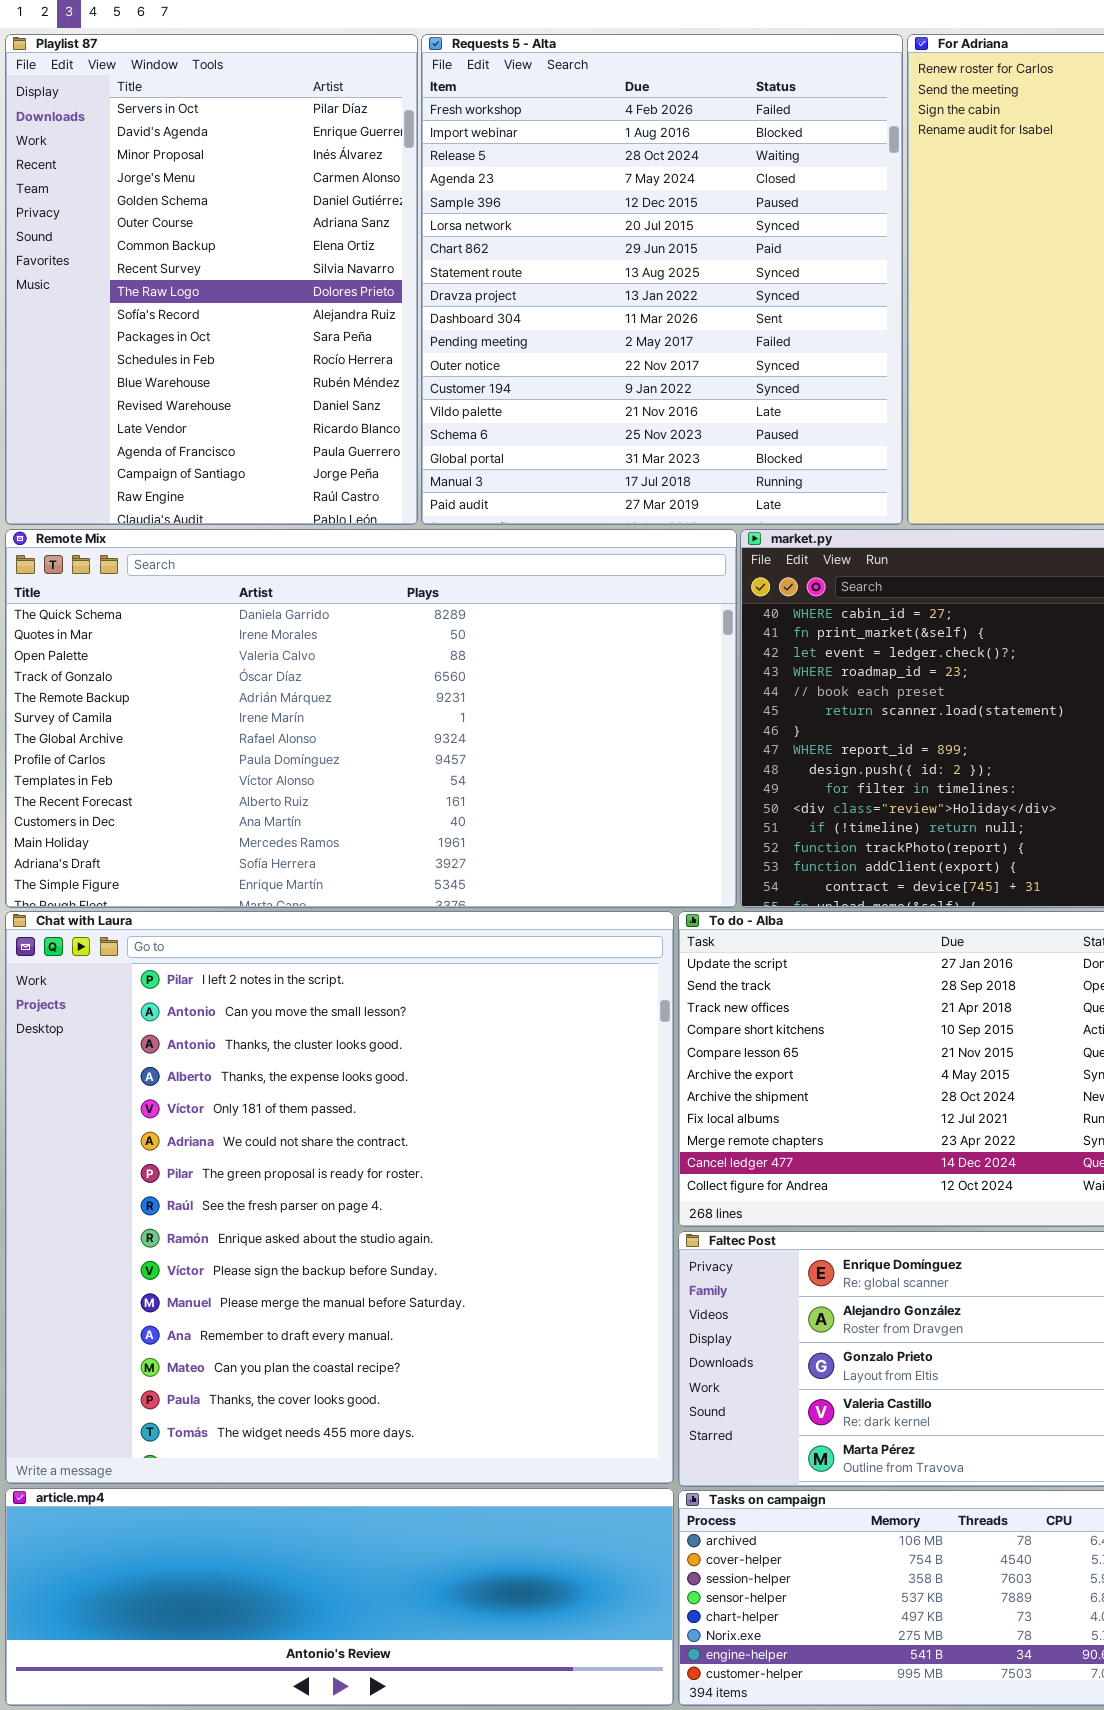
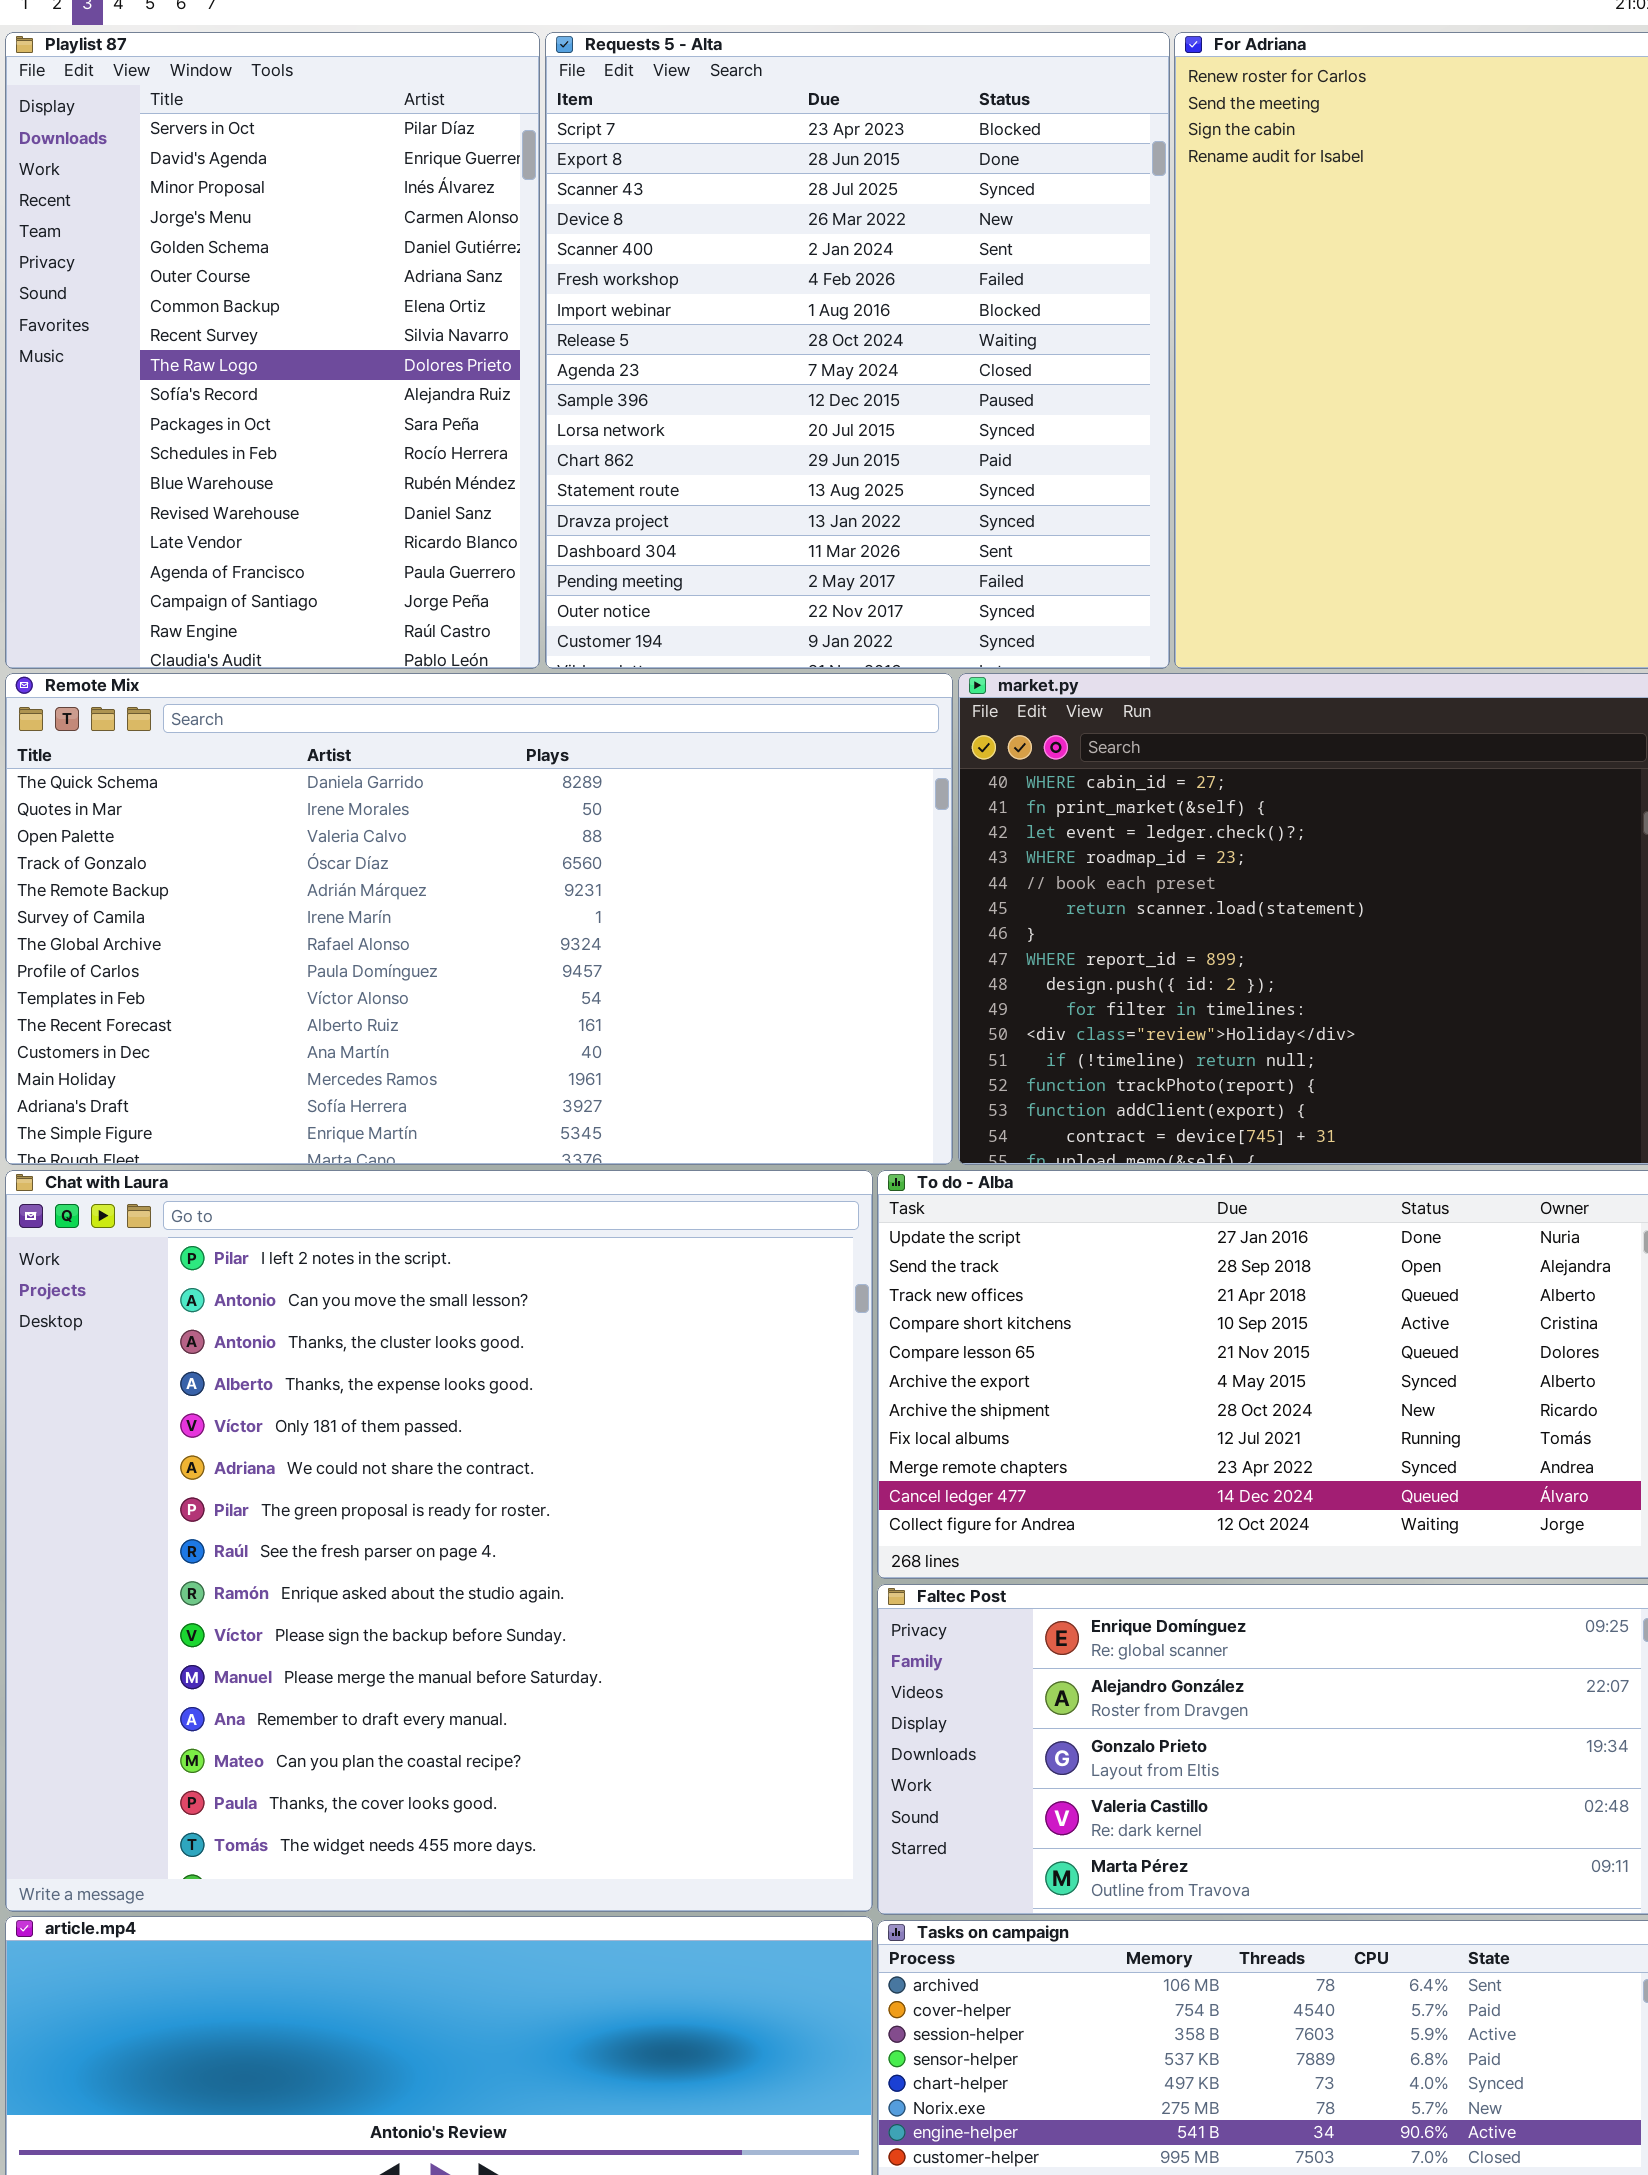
Requests 5 - Alta: [421,34,903,525] -> [545,32,1170,669], scrolled up 5 rows

